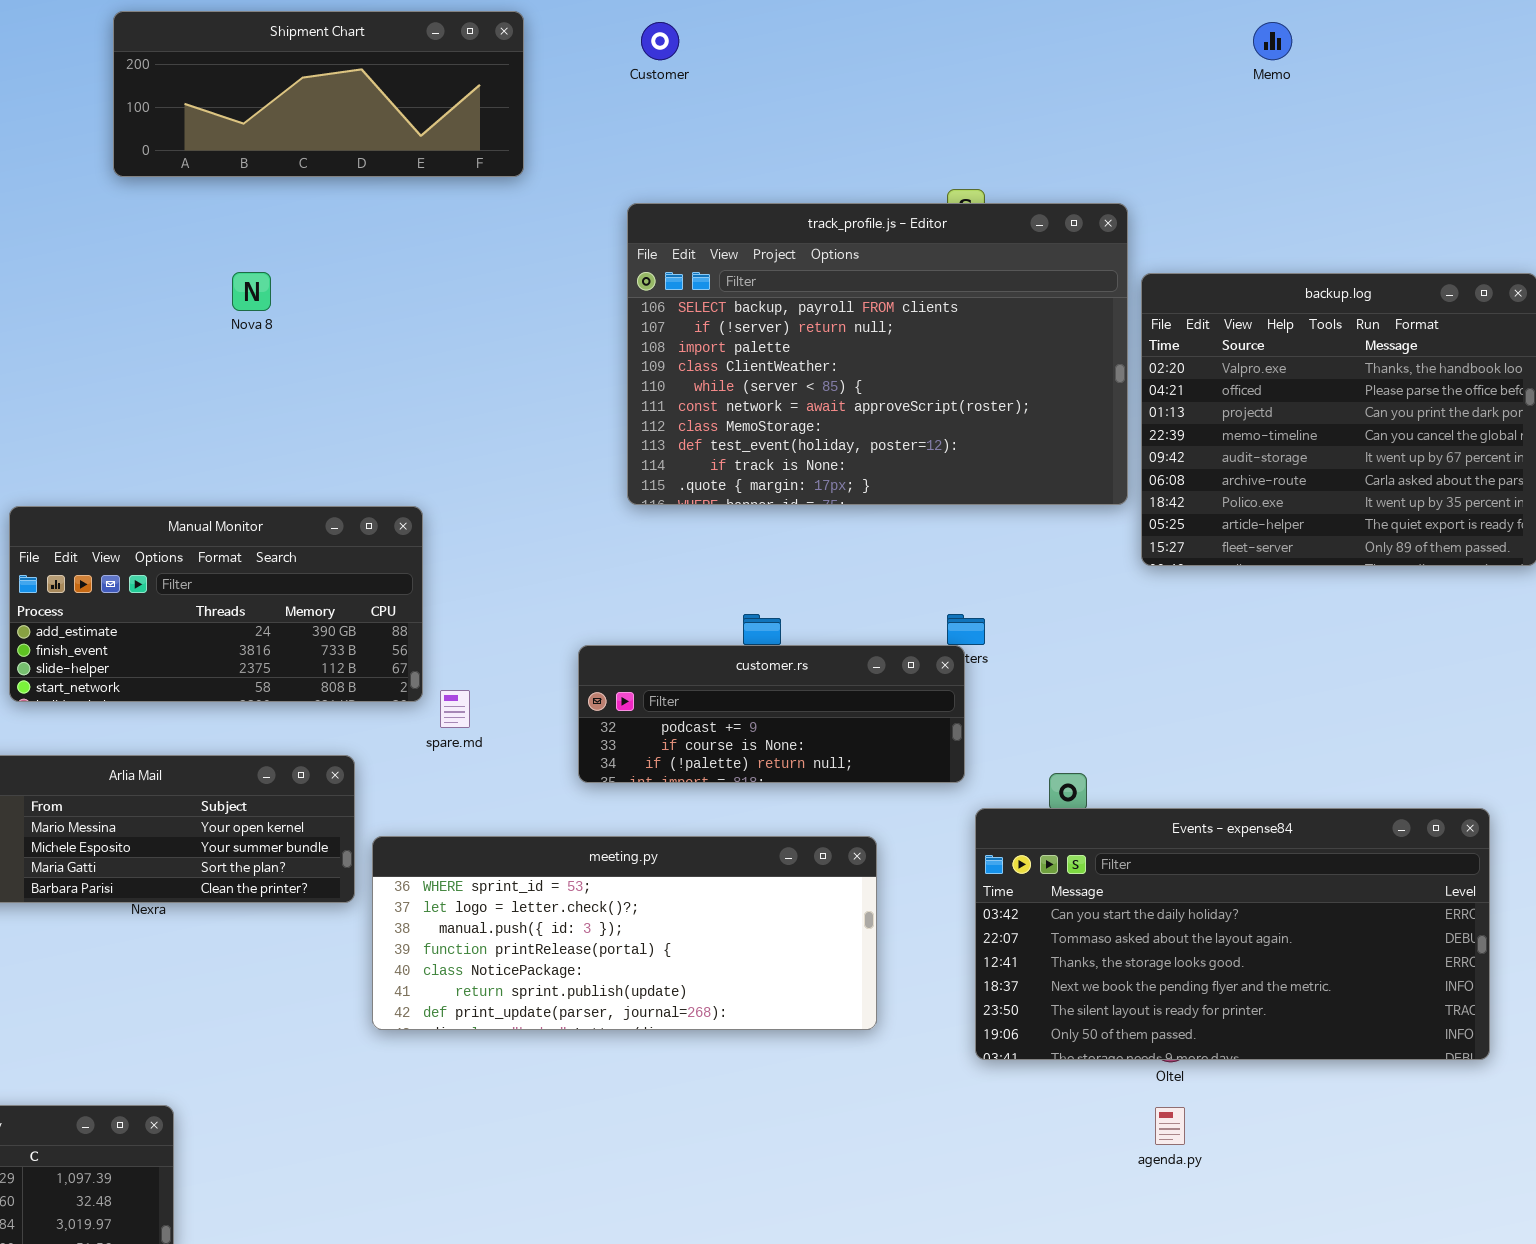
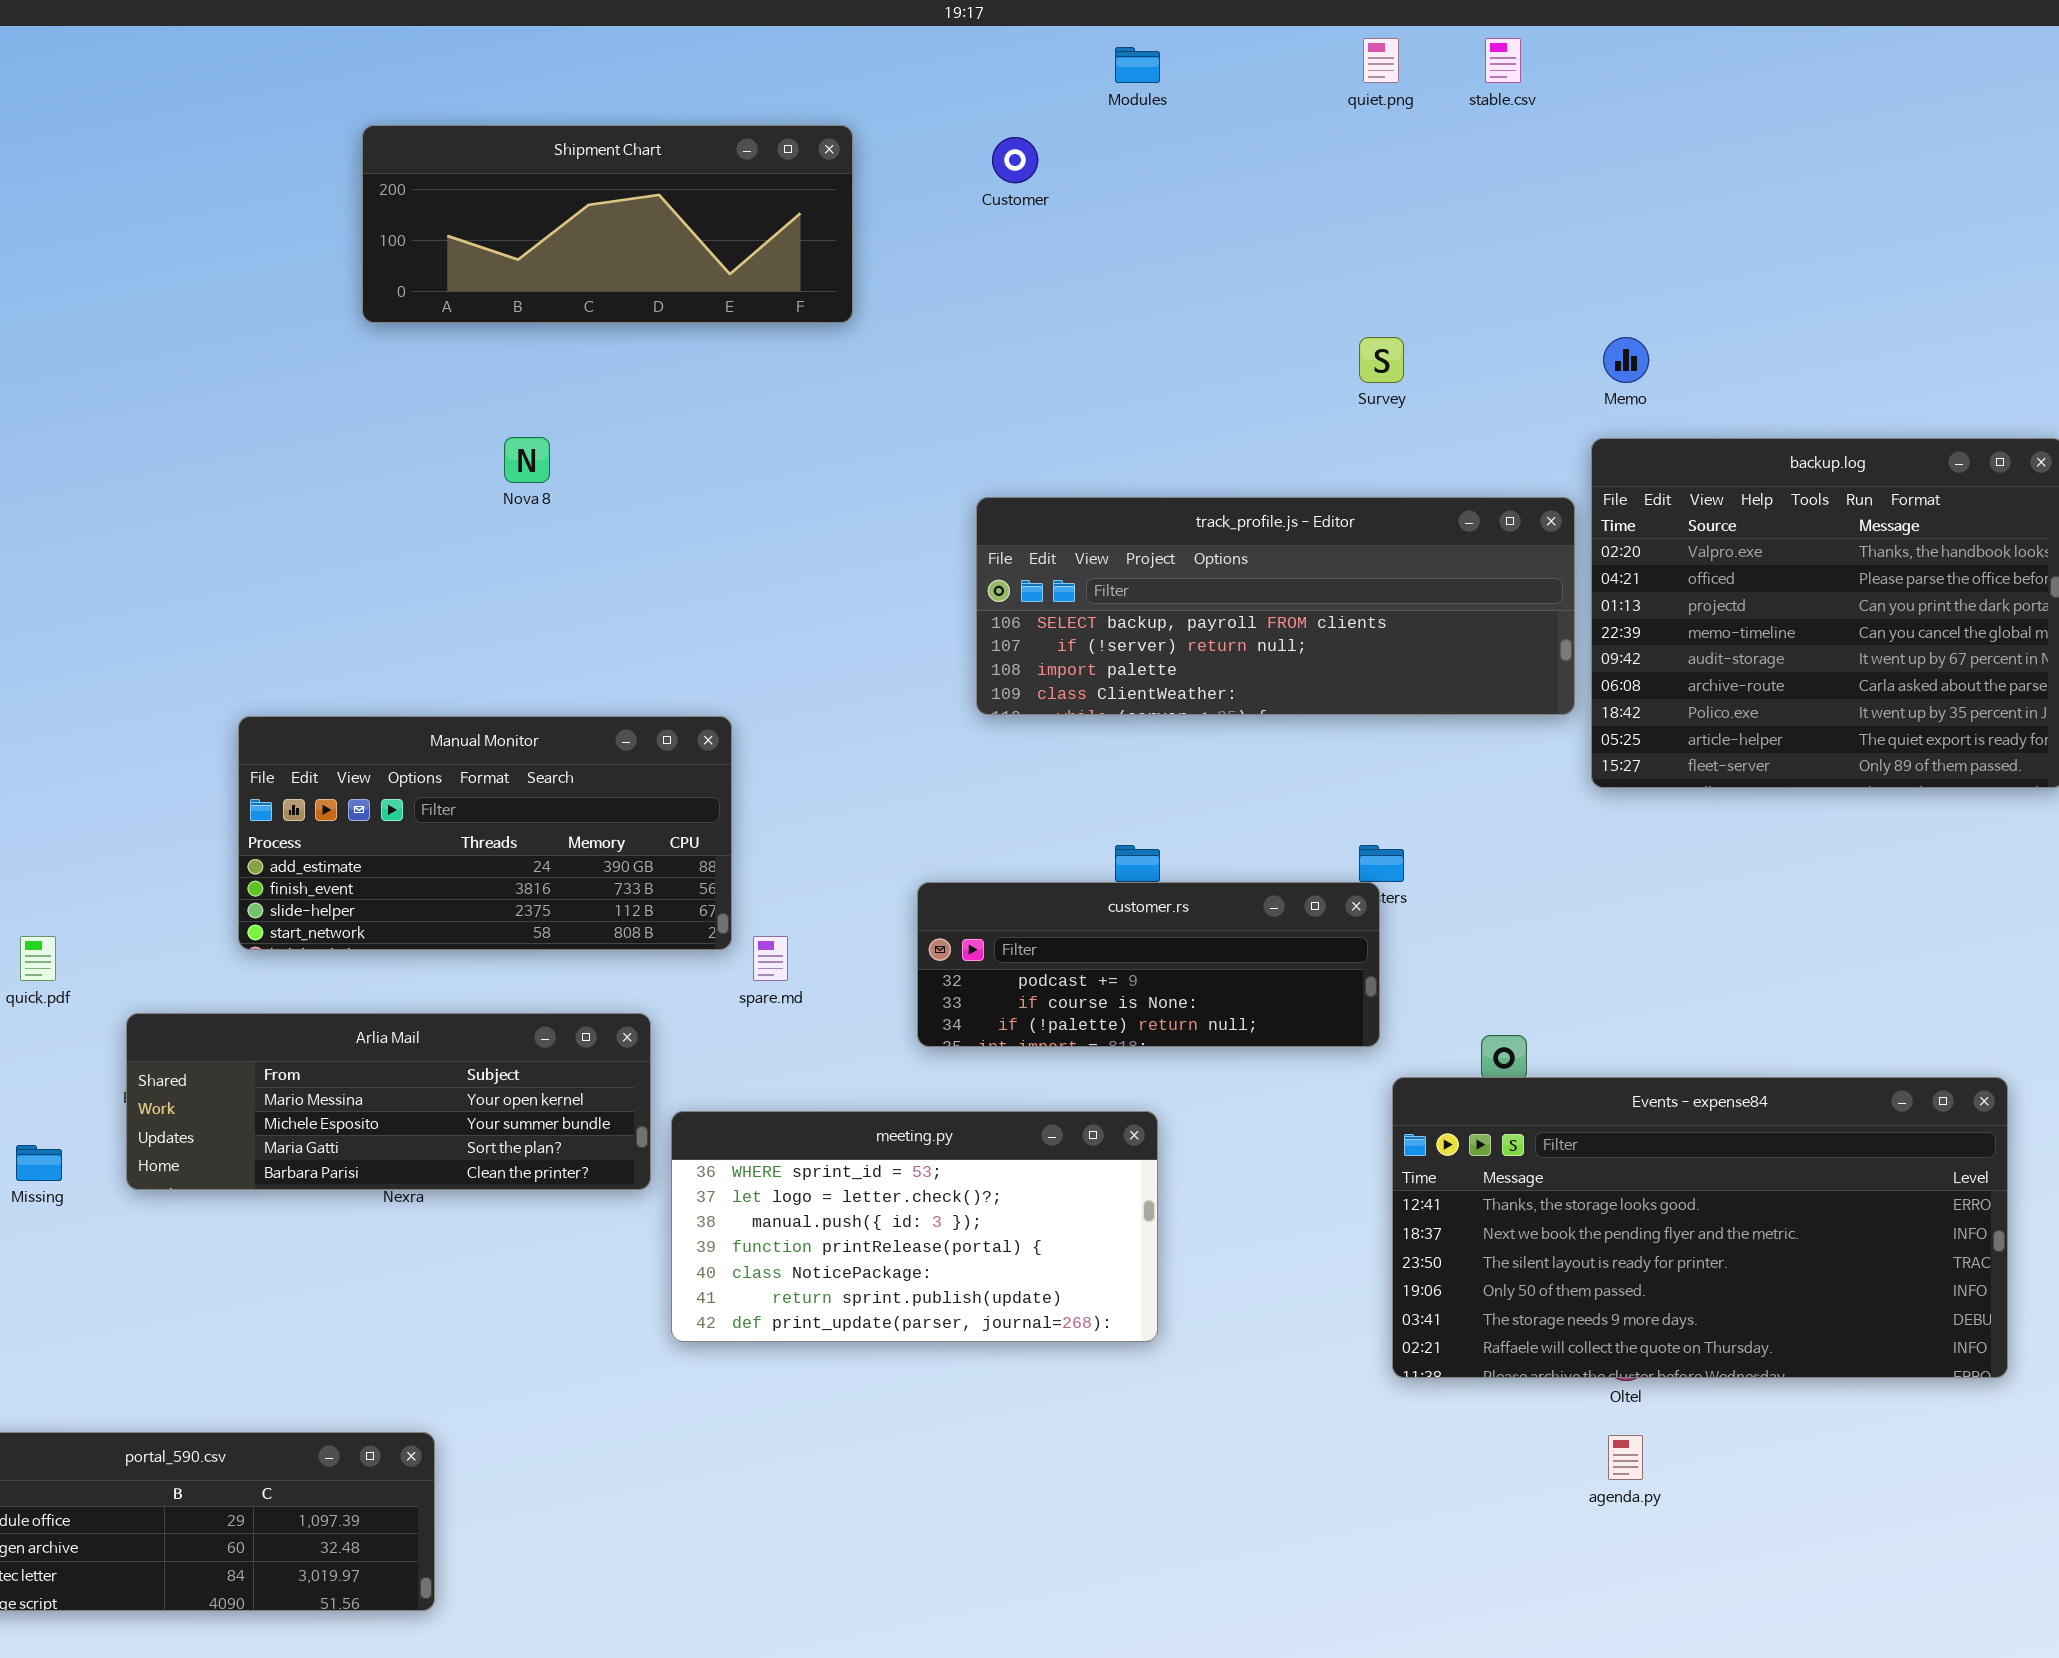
Memo: [1253,22,1292,60] -> [1603,337,1649,383], moved
track_profile.js - Editor: [627,203,1128,505] -> [976,497,1575,715], resized
Events - expense84: [975,808,1490,1060] -> [1392,1077,2008,1378], scrolled down 2 rows
meeting.py: [372,836,877,1030] -> [671,1111,1158,1342], resized

